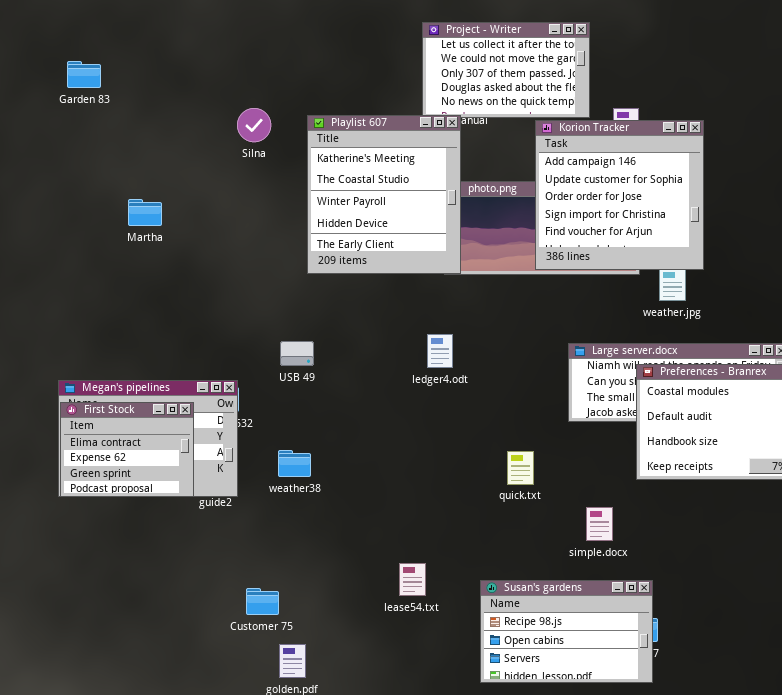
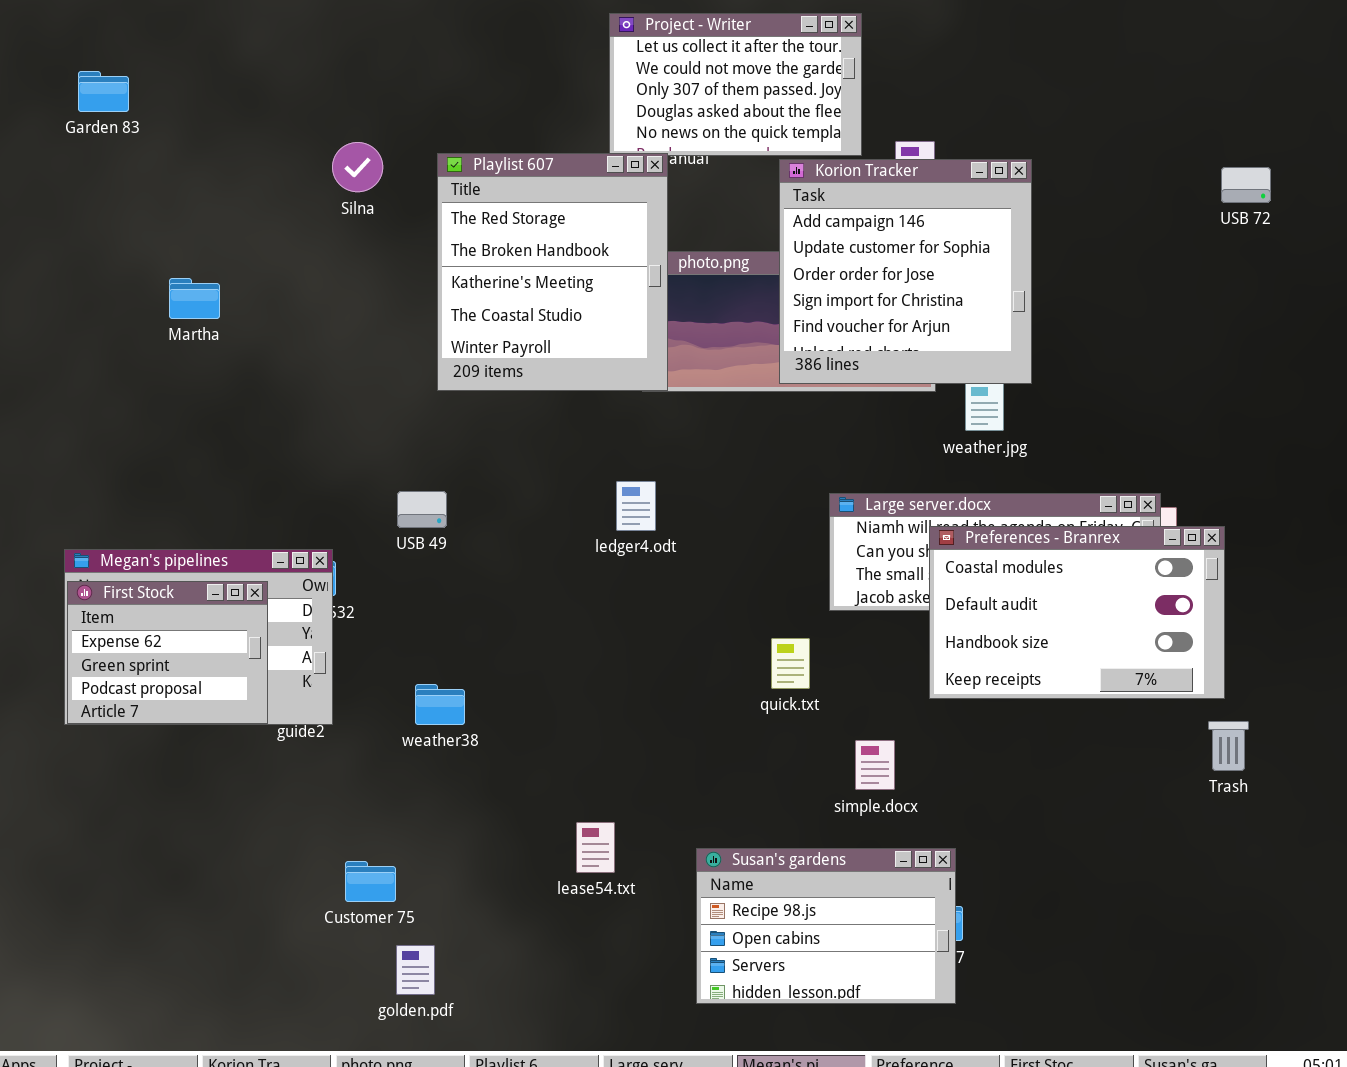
Playlist 607: [307,115,461,274] -> [437,153,668,391], scrolled up 2 rows
First Stock: [60,402,194,497] -> [67,581,268,724], scrolled down 1 row
weather38: [278,450,311,477] -> [415,684,465,725], moved
quick.txt: [507,451,534,485] -> [771,638,810,689], moved

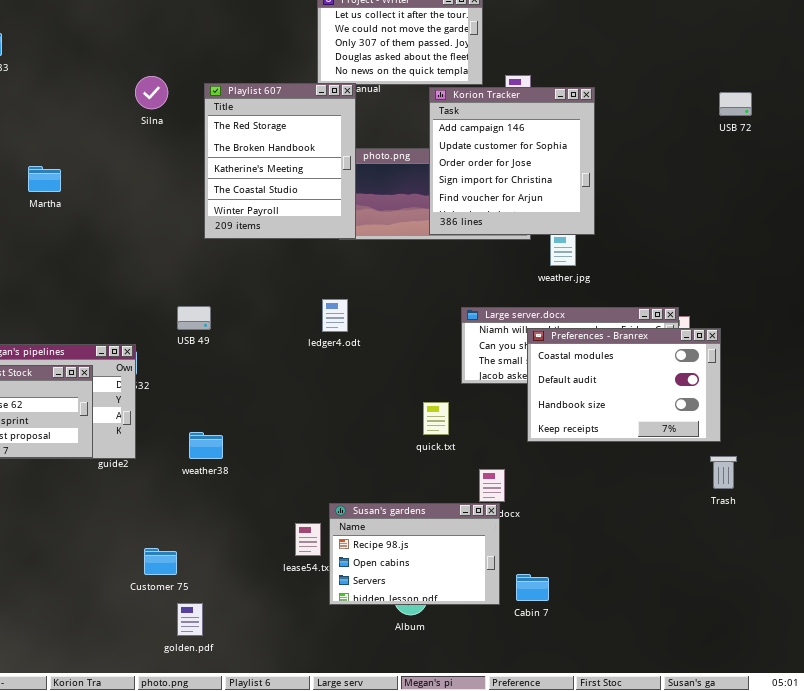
Susan's gardens: [696,848,956,1004] -> [329,503,500,605], moved

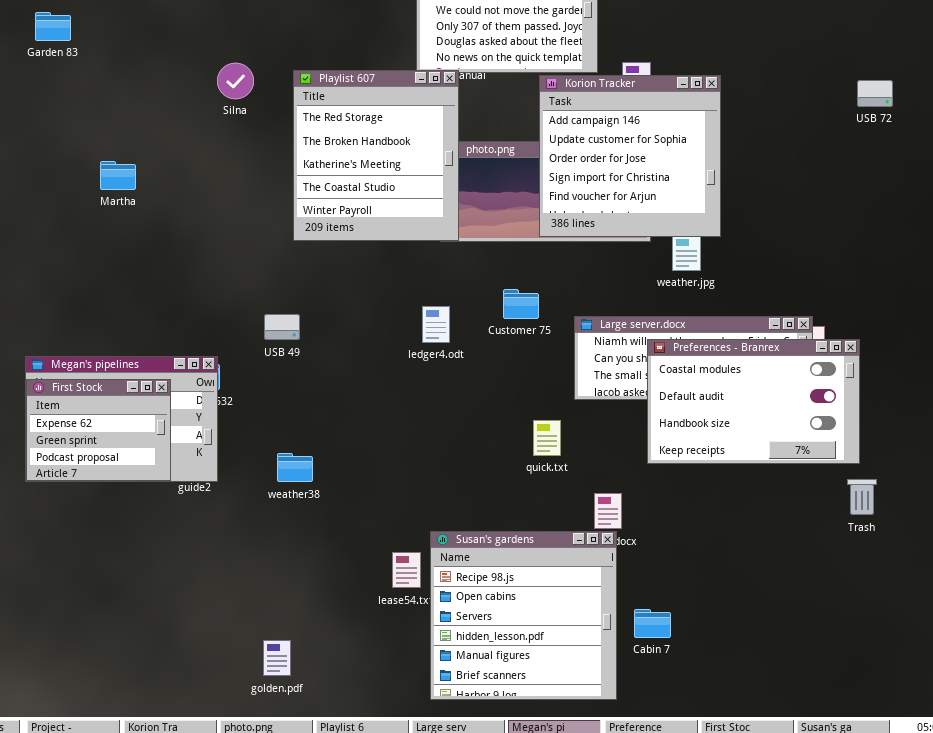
Susan's gardens: [329,503,500,605] -> [430,531,617,700], resized
Customer 75: [144,548,177,575] -> [503,289,539,319], moved

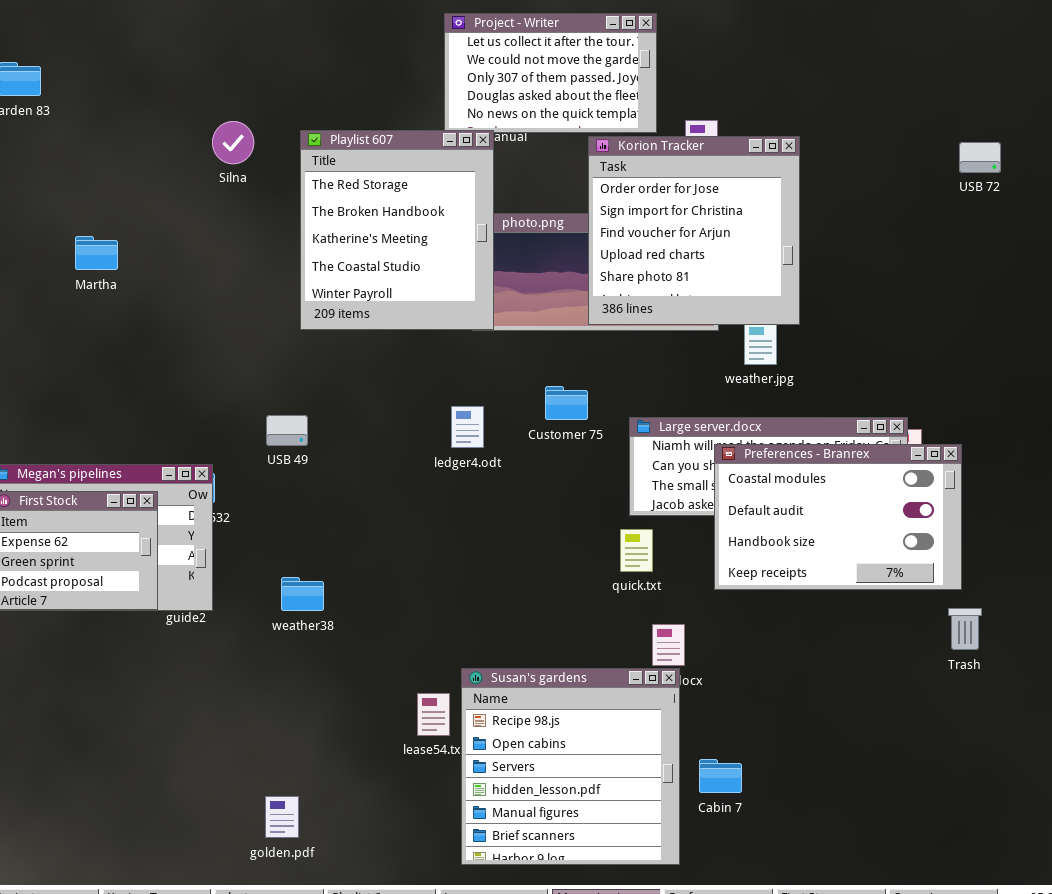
Korion Tracker: [539,75,721,237] -> [588,136,800,325], scrolled down 2 rows
quick.txt: [533,420,561,456] -> [620,529,653,572], moved

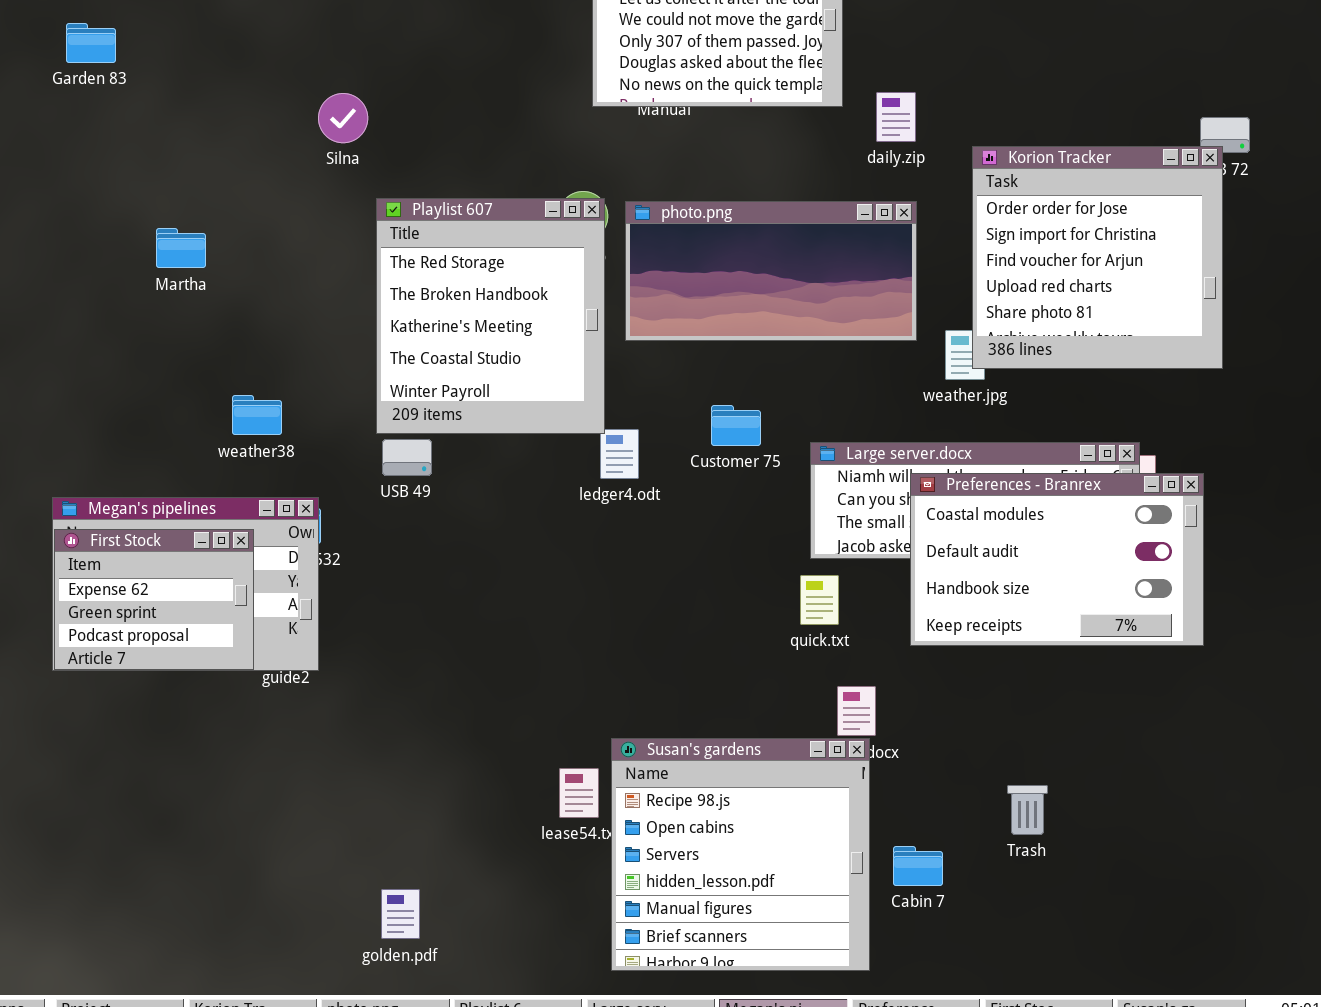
Playlist 607: [300,130,494,330] -> [376,198,605,434], moved
Korion Tracker: [588,136,800,325] -> [972,146,1223,369], moved
weather38: [281,577,324,611] -> [232,395,282,435], moved
Trash: [948,608,982,650] -> [1007,785,1048,835], moved

